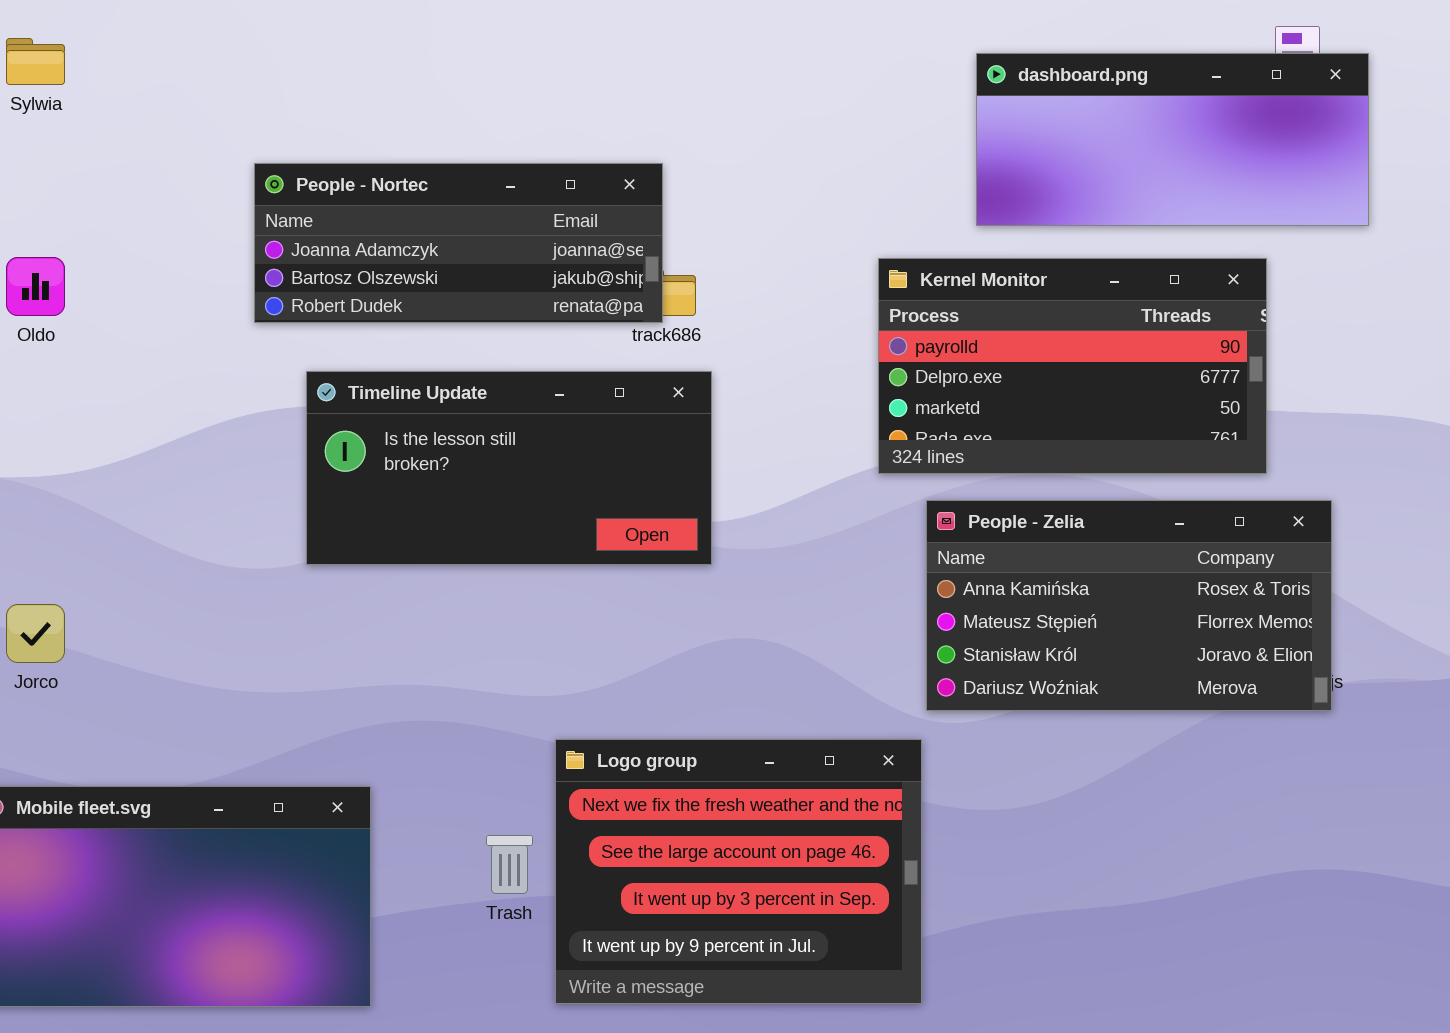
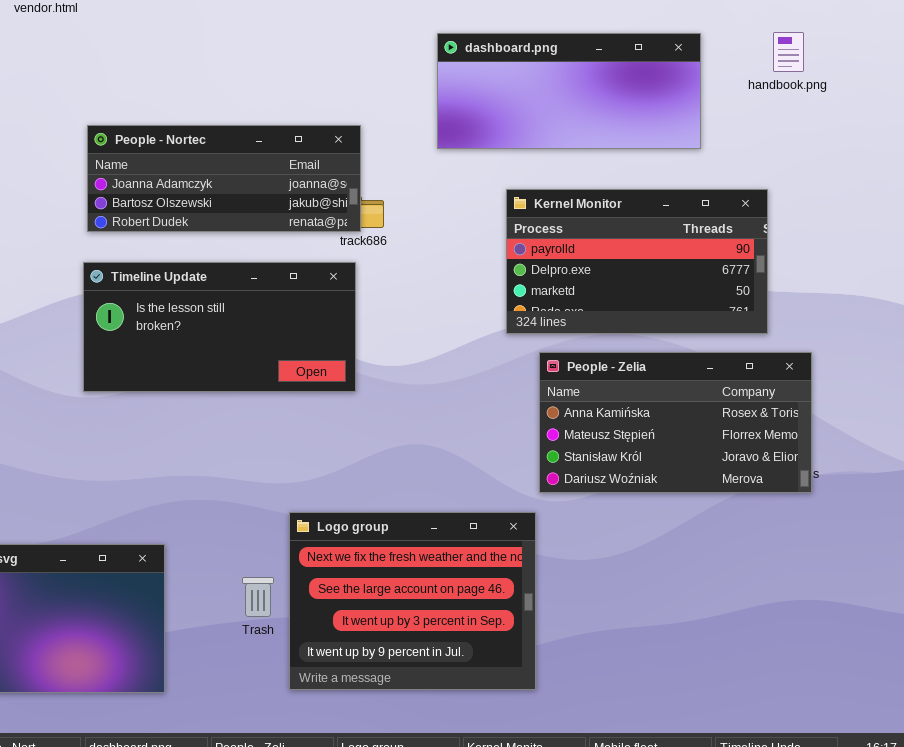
dashboard.png: [976,53,1369,226] -> [437,33,701,149], moved
Timeline Update: [306,371,712,565] -> [83,262,356,392], moved

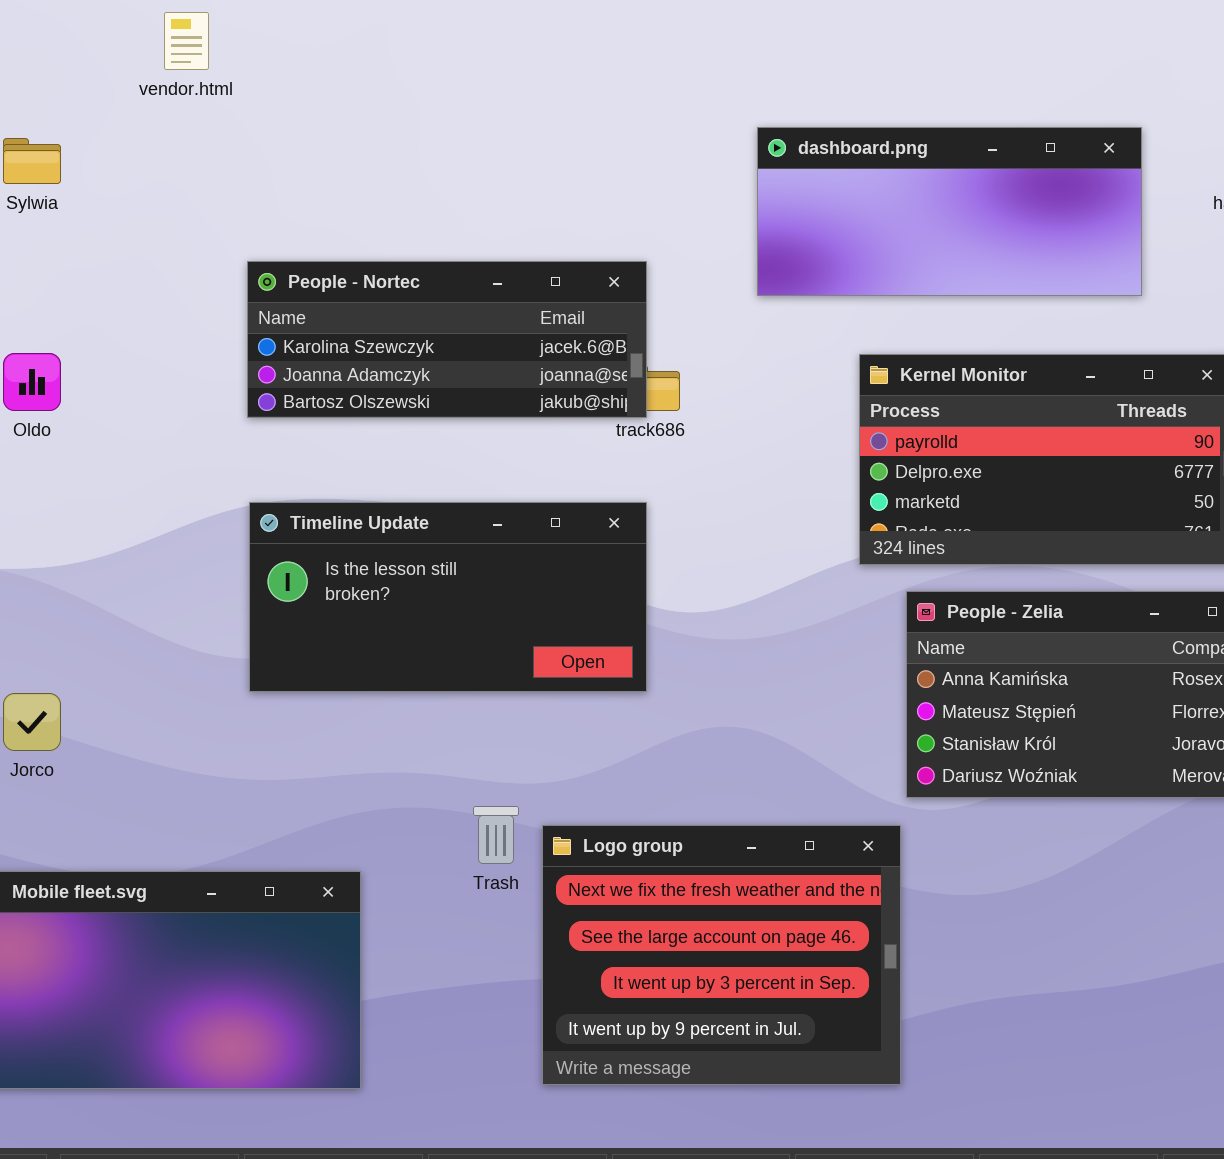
People - Nortec: [87,125,361,232] -> [247,261,647,418], scrolled up 1 row
Timeline Update: [83,262,356,392] -> [249,502,647,692], moved
Trash: [242,577,274,617] -> [473,806,519,864], moved

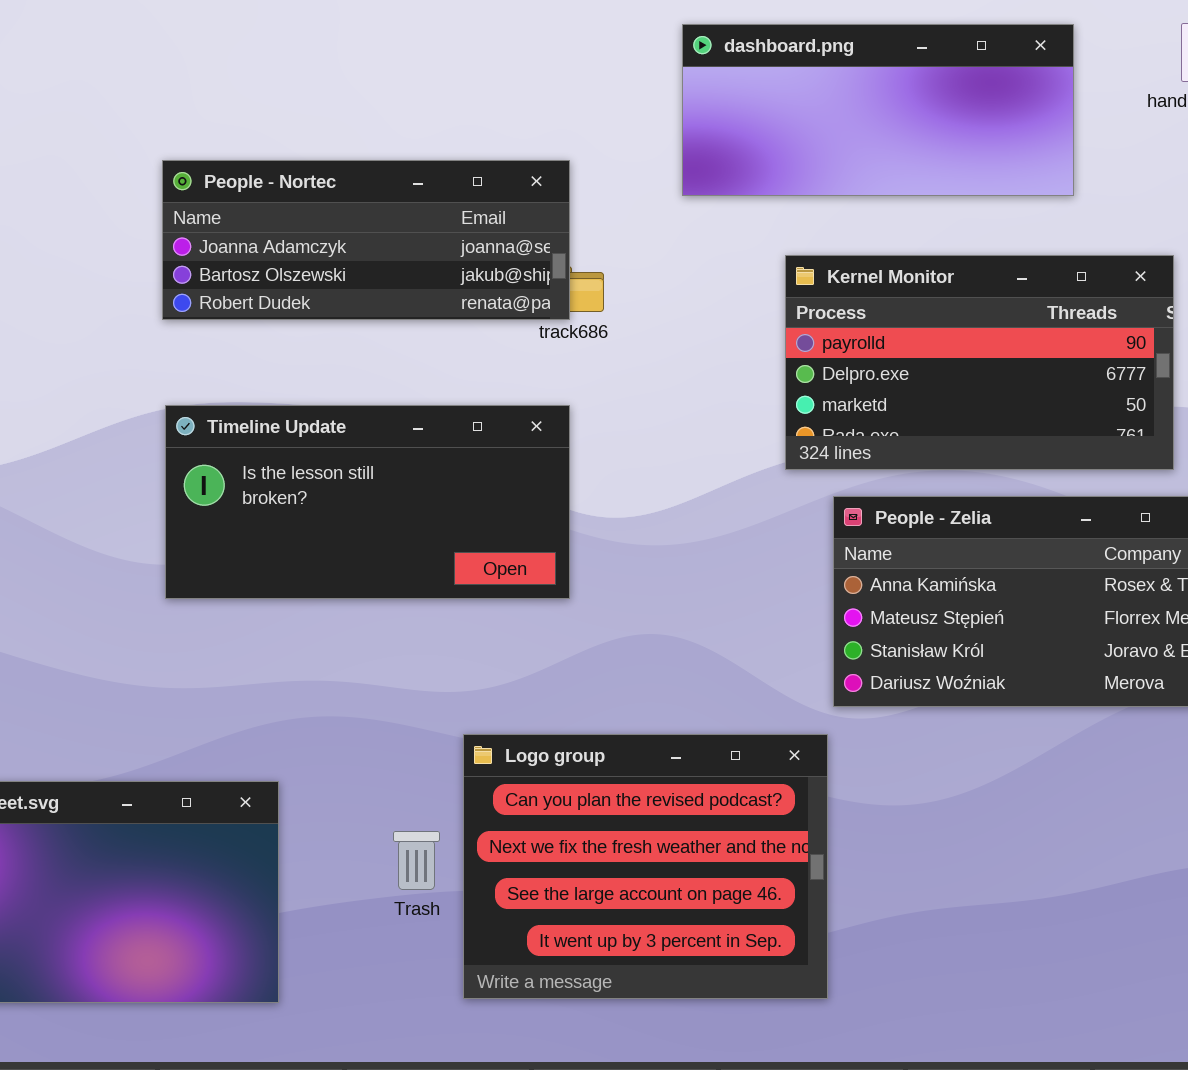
People - Nortec: [247,261,647,418] -> [162,160,570,320], scrolled down 1 row
Trash: [473,806,519,864] -> [393,831,440,890], moved
Logo group: [542,825,901,1085] -> [463,734,828,999], scrolled up 1 row

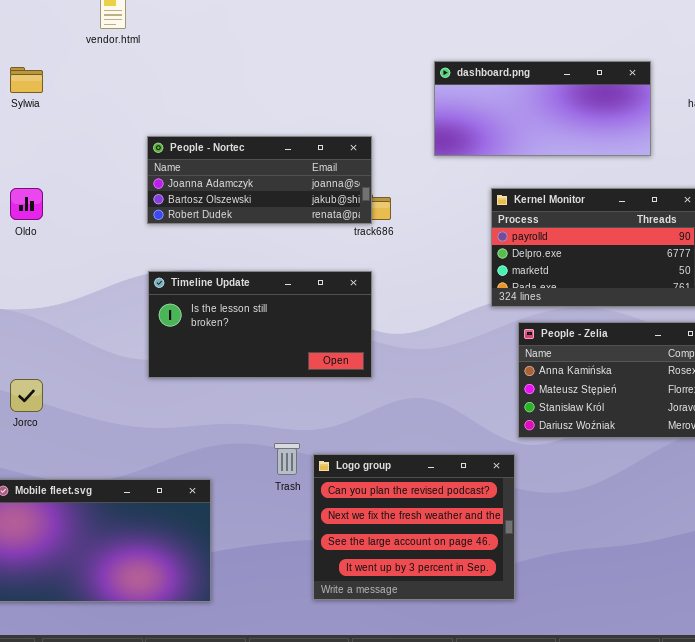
Trash: [393,831,440,890] -> [274,443,300,475], moved

